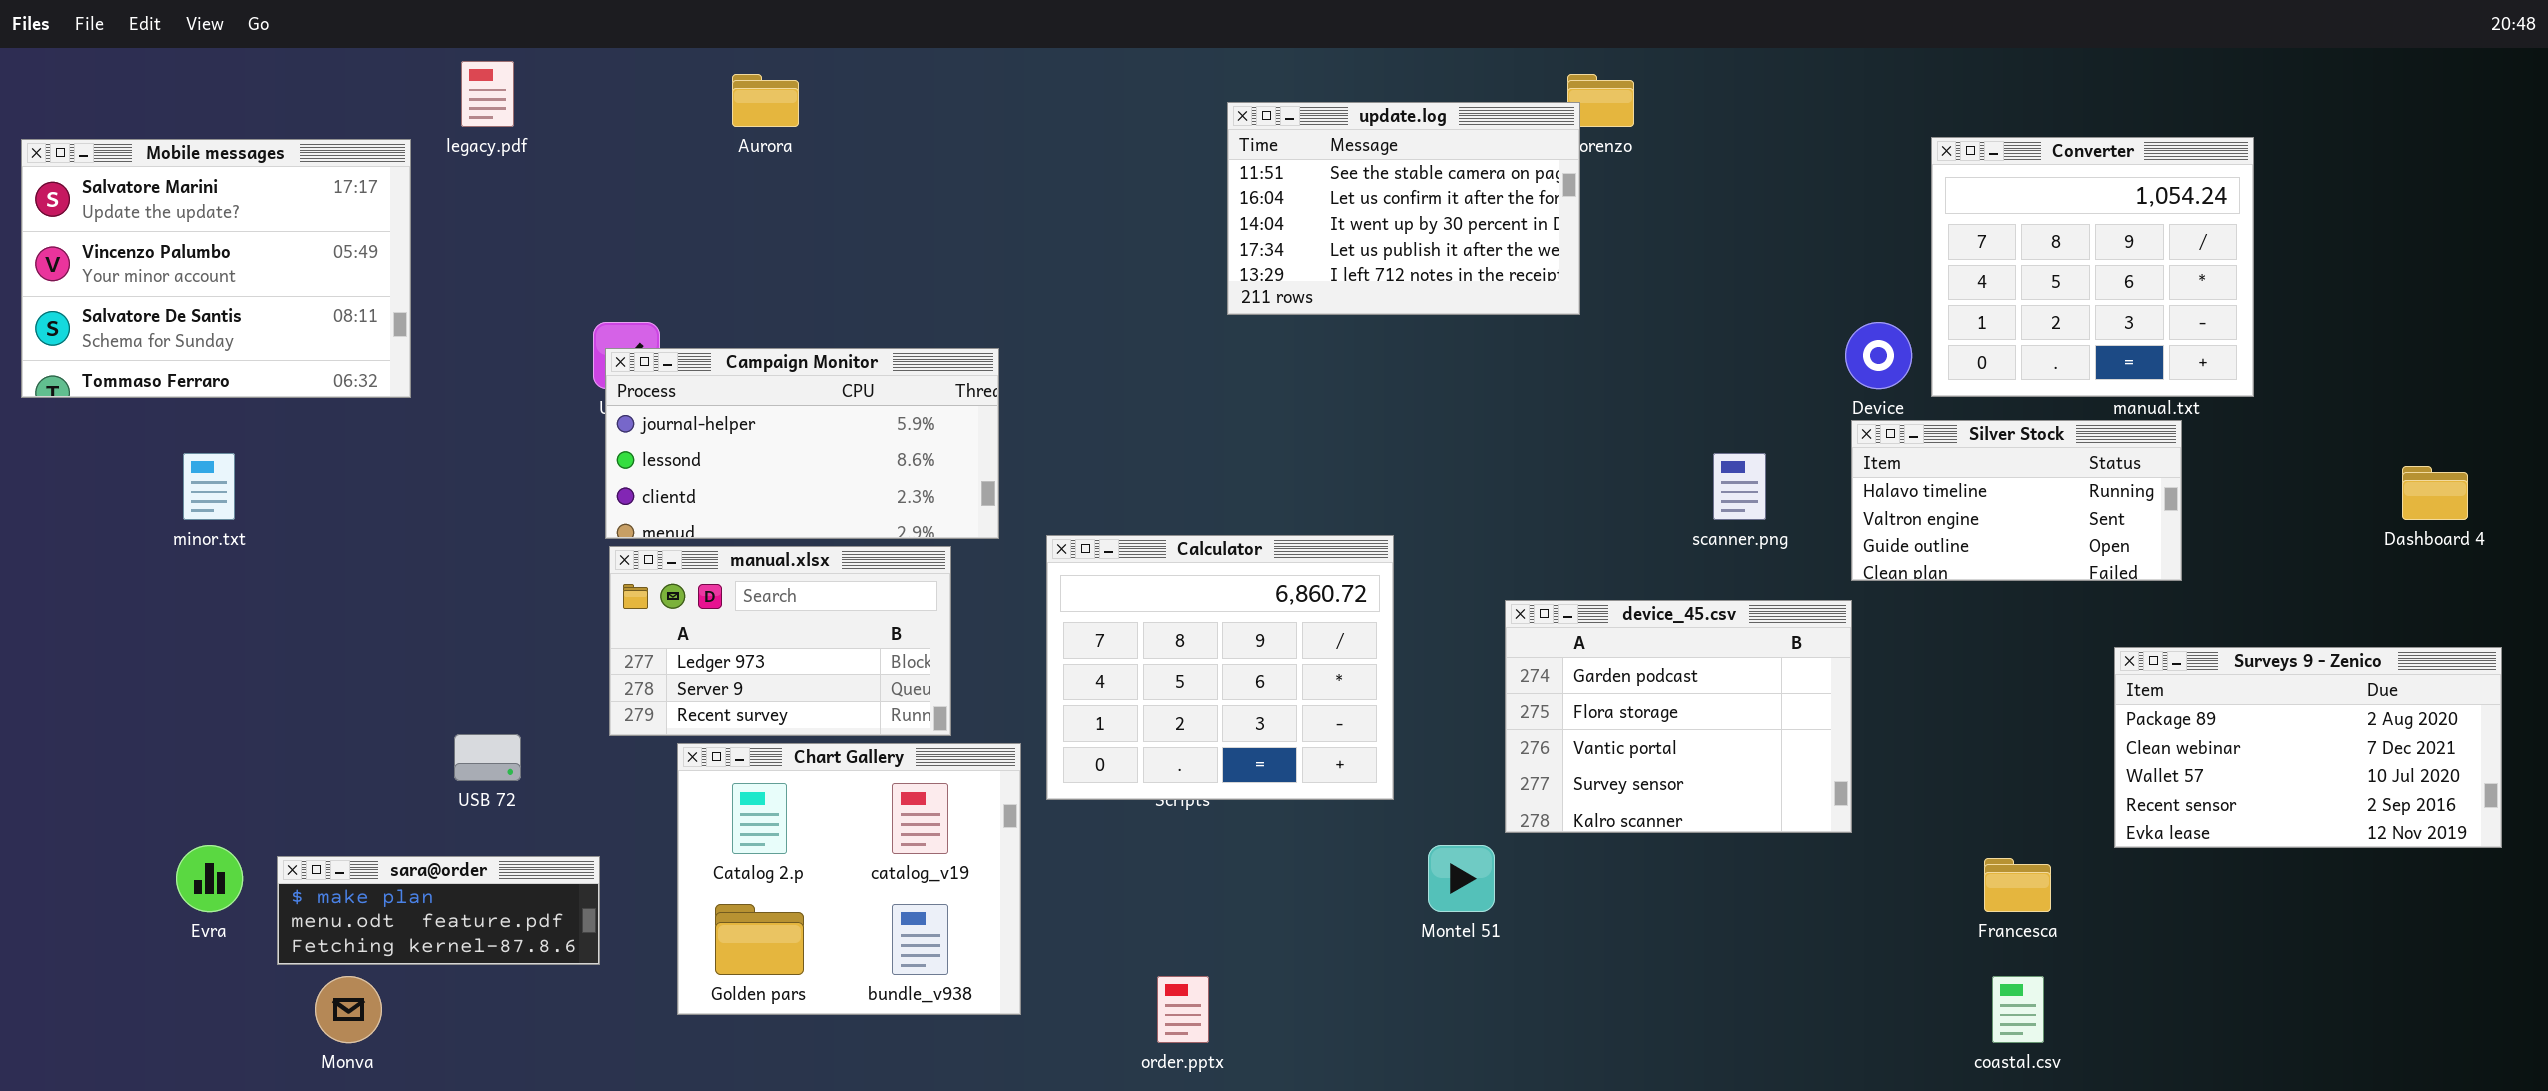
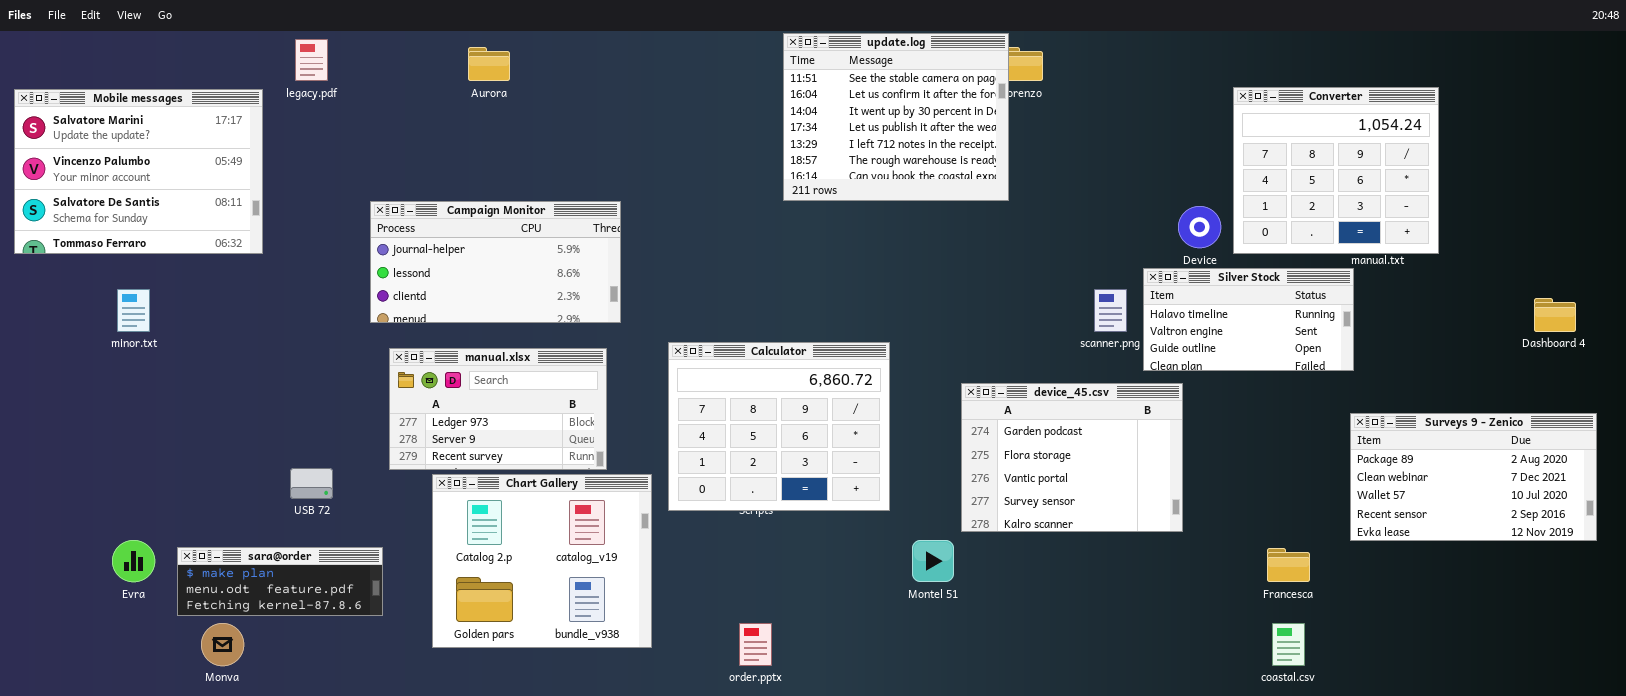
update.log: [1227,102,1580,315] -> [783,33,1009,201], resized
Campaign Monitor: [605,348,999,539] -> [370,201,621,323], moved
Silver Stock: [1851,420,2182,581] -> [1143,268,1354,371], moved

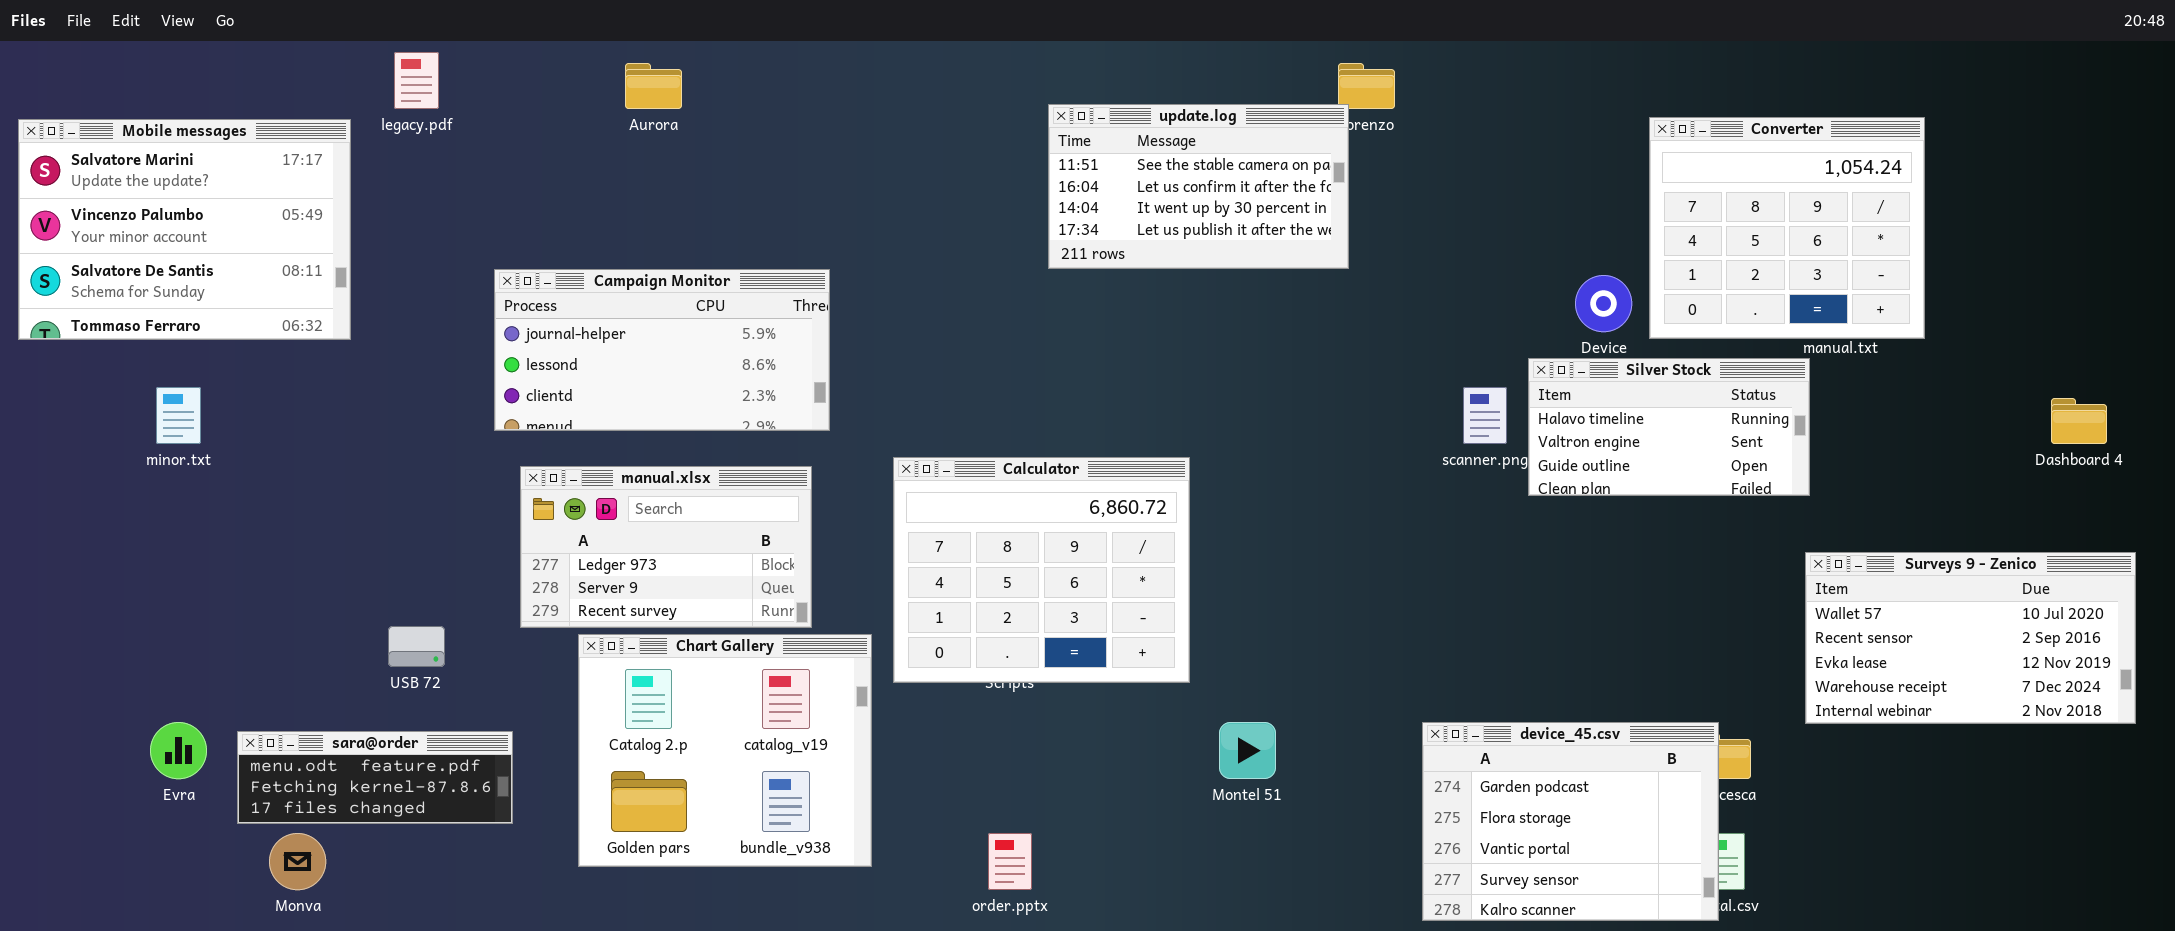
update.log: [783,33,1009,201] -> [1048,104,1349,269], resized
device_45.csv: [961,383,1183,532] -> [1422,722,1719,921], moved
Surveys 9 - Zenico: [1350,413,1597,541] -> [1805,552,2136,724], scrolled down 2 rows
sara@order: [177,547,383,616] -> [237,731,513,824], scrolled down 1 row

